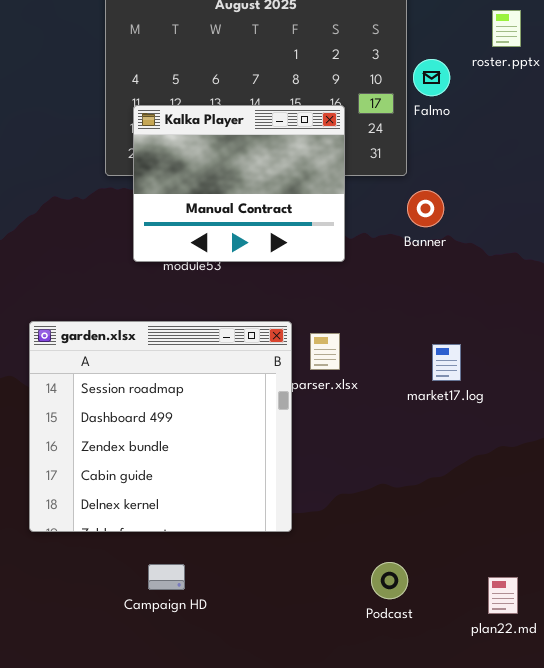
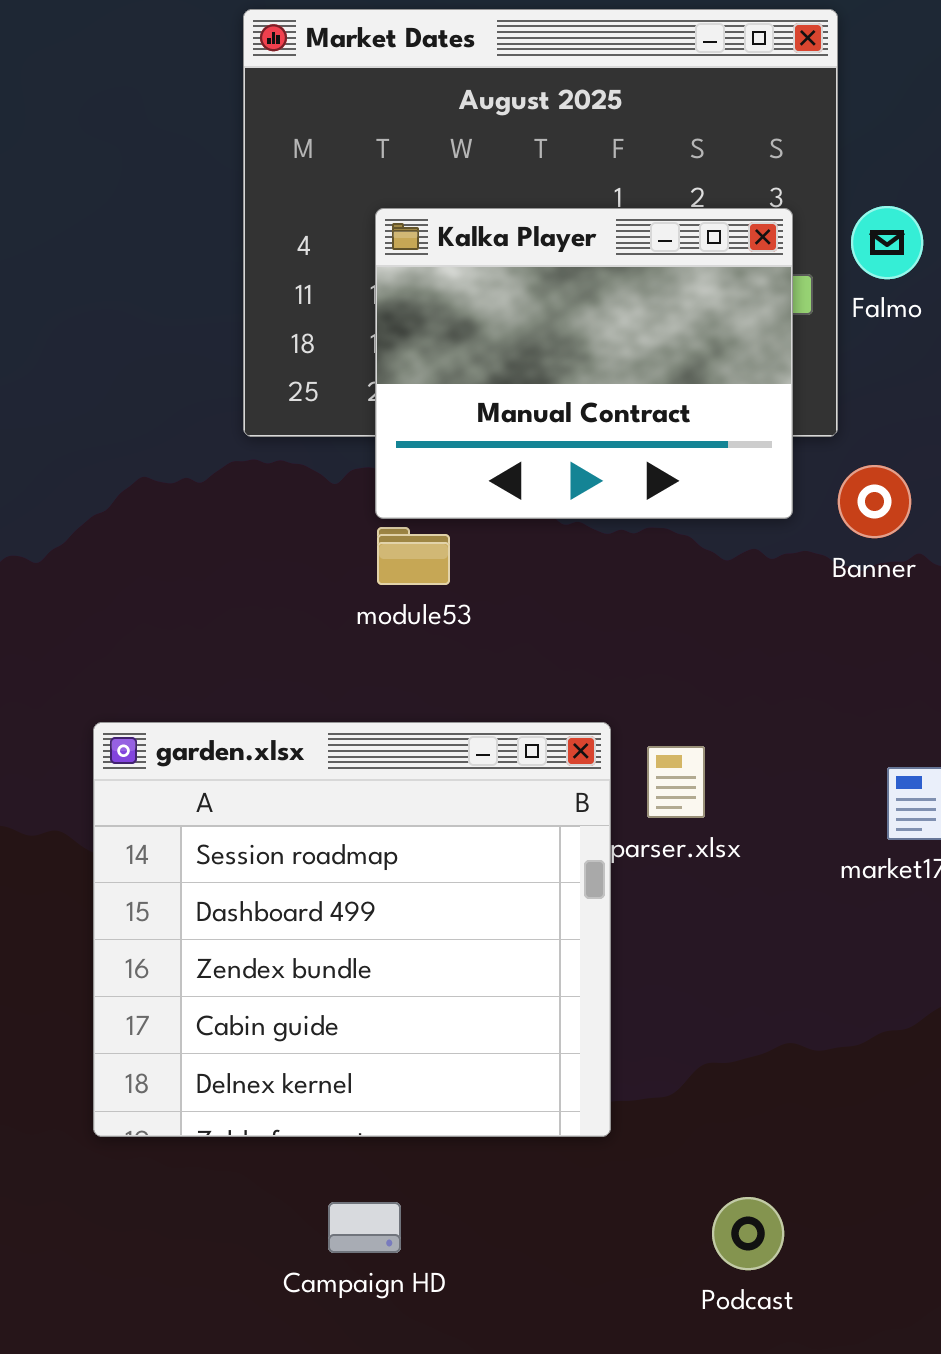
Kalka Player: [133,105,345,262] -> [375,208,793,519], moved
Podcast: [371,562,408,599] -> [712,1197,784,1270], moved

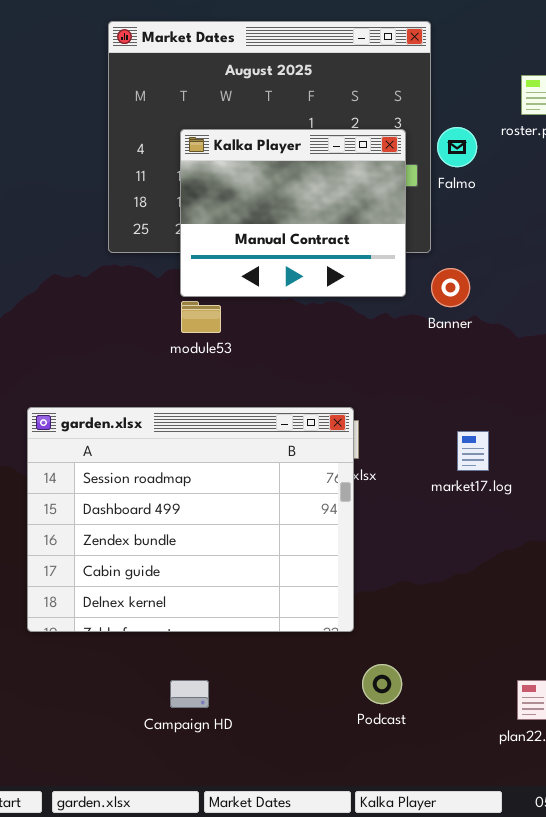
garden.xlsx: [93,722,611,1137] -> [27,407,354,632], resized
Campaign HD: [328,1202,401,1253] -> [170,680,209,708], moved

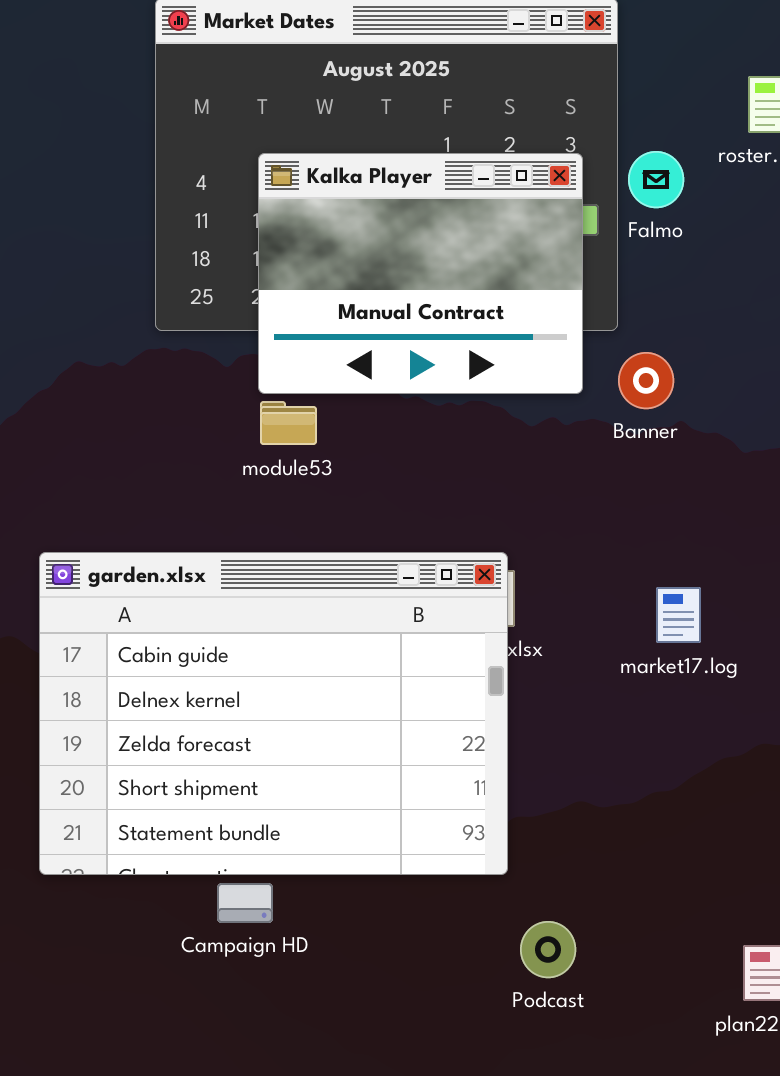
garden.xlsx: [27,407,354,632] -> [39,552,508,875], scrolled down 3 rows
Campaign HD: [170,680,209,708] -> [217,883,273,923], moved

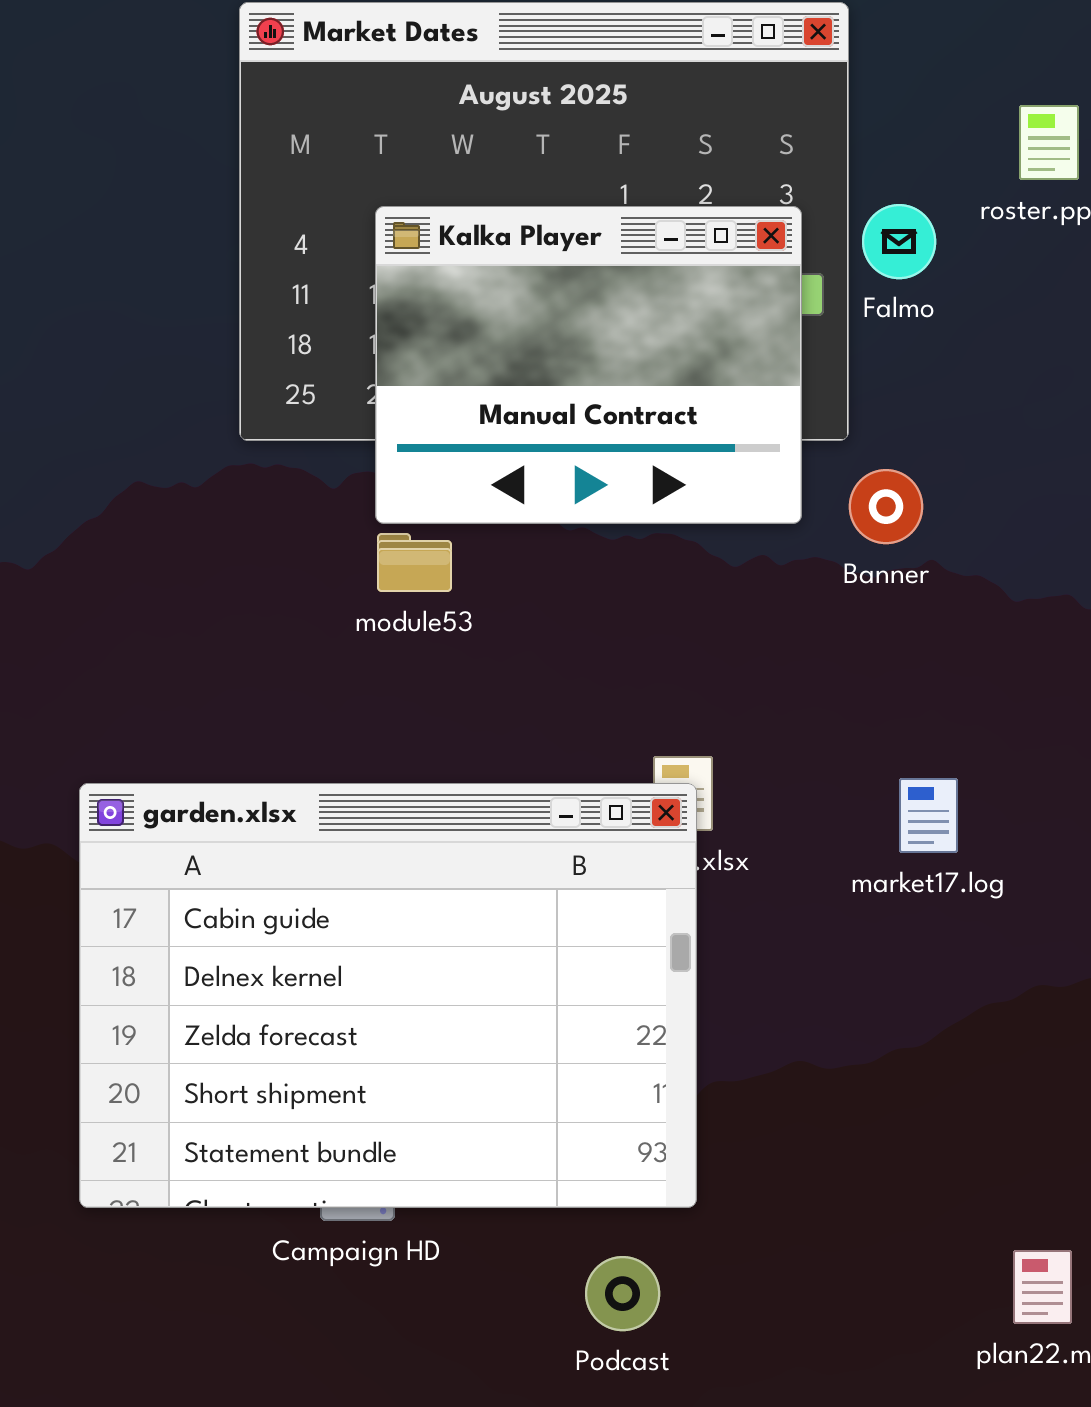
garden.xlsx: [39,552,508,875] -> [79,783,697,1208], moved
Podcast: [520,921,576,978] -> [585,1256,660,1331], moved

